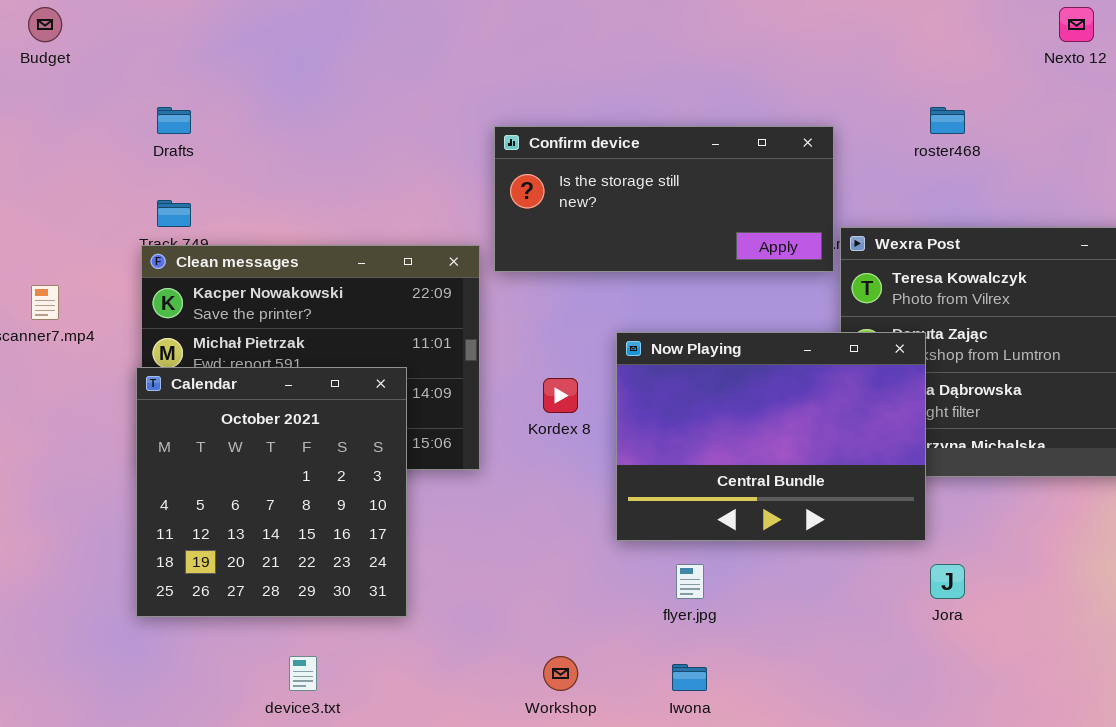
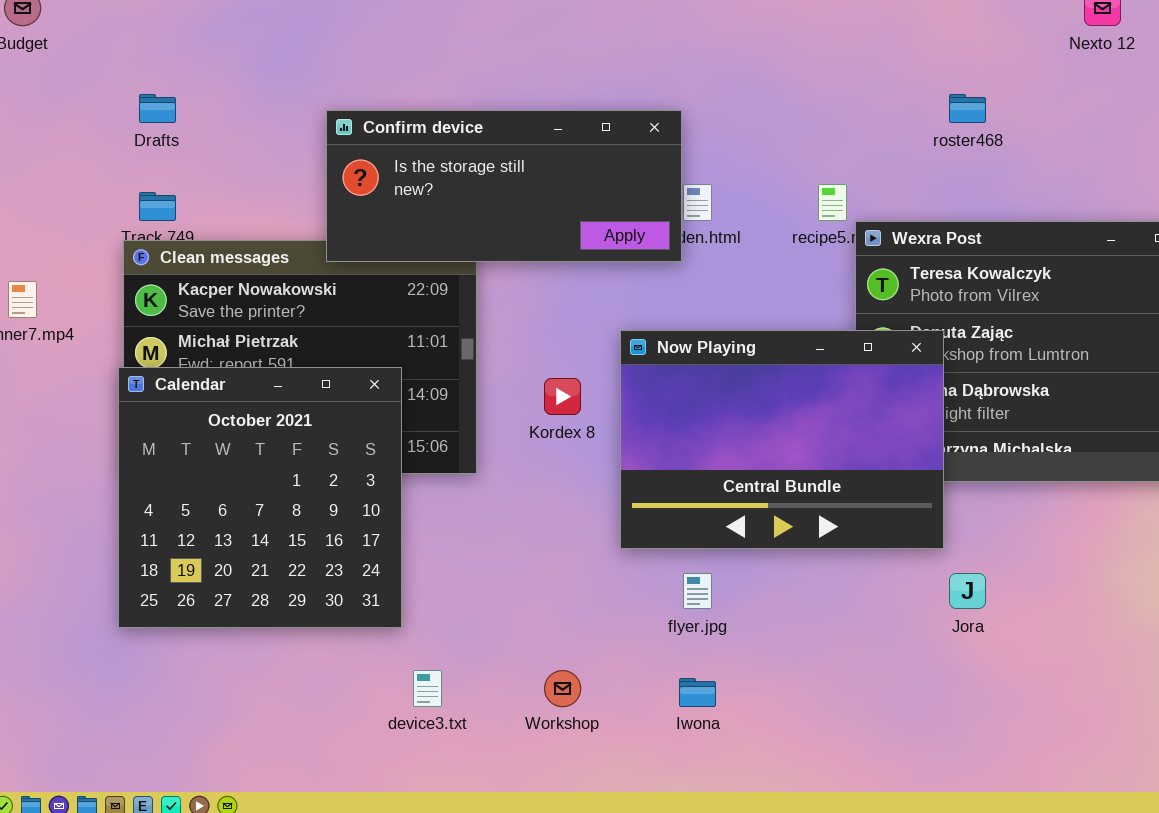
Confirm device: [494,126,834,272] -> [326,110,682,262], moved
device3.txt: [289,656,317,691] -> [413,670,442,707], moved

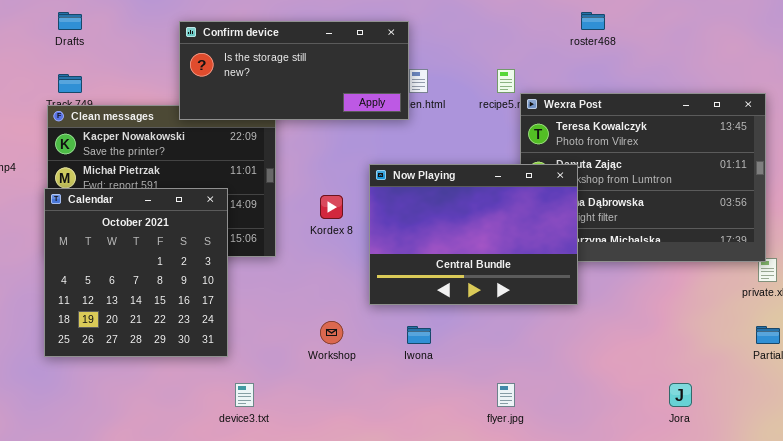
flyer.jpg: [683,573,712,609] -> [497,383,515,407], moved
Jora: [949,573,986,609] -> [669,383,692,407], moved
Workshop: [544,670,581,707] -> [320,321,343,344], moved
Iwona: [679,678,716,707] -> [407,326,431,344], moved

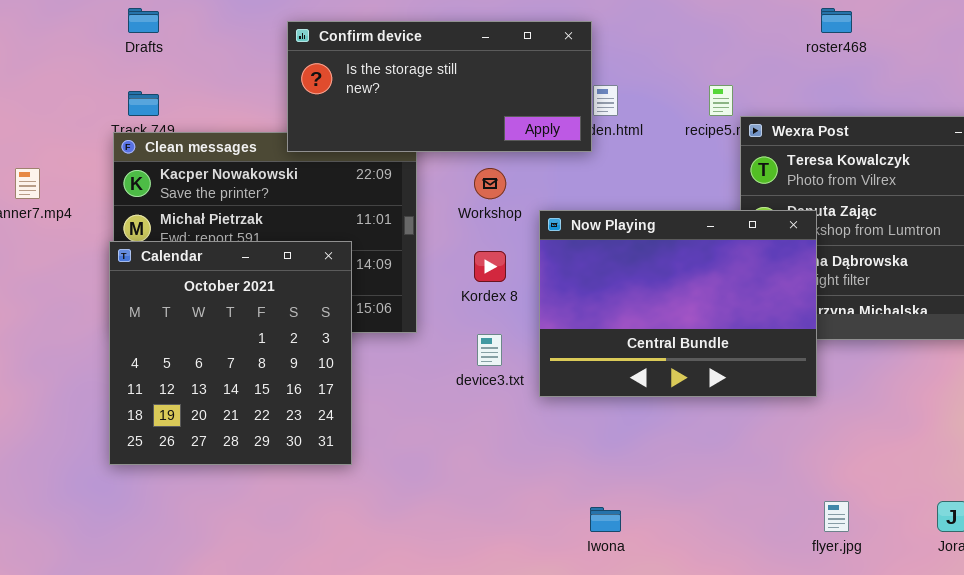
Workshop: [320,321,343,344] -> [474,168,506,199], moved
Iwona: [407,326,431,344] -> [590,507,621,532], moved
device3.txt: [235,383,254,407] -> [477,334,502,366], moved
flyer.jpg: [497,383,515,407] -> [824,501,849,532], moved

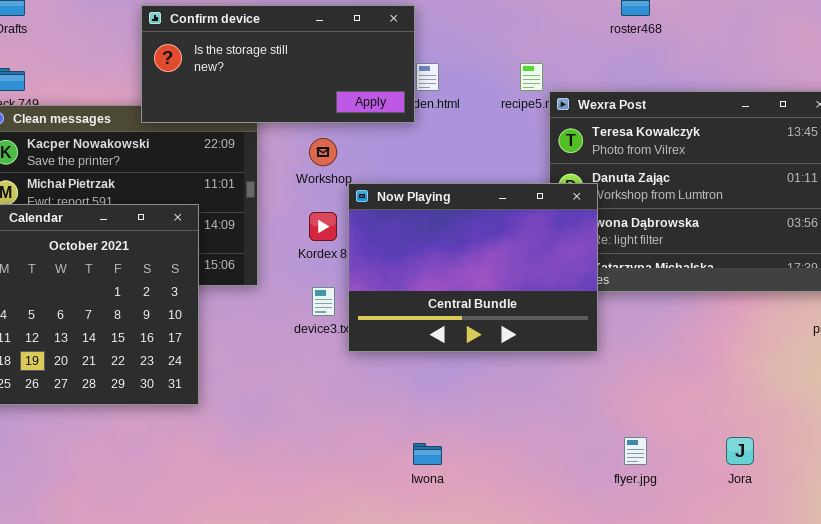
Now Playing: [539,210,817,397] -> [348,183,598,352], moved

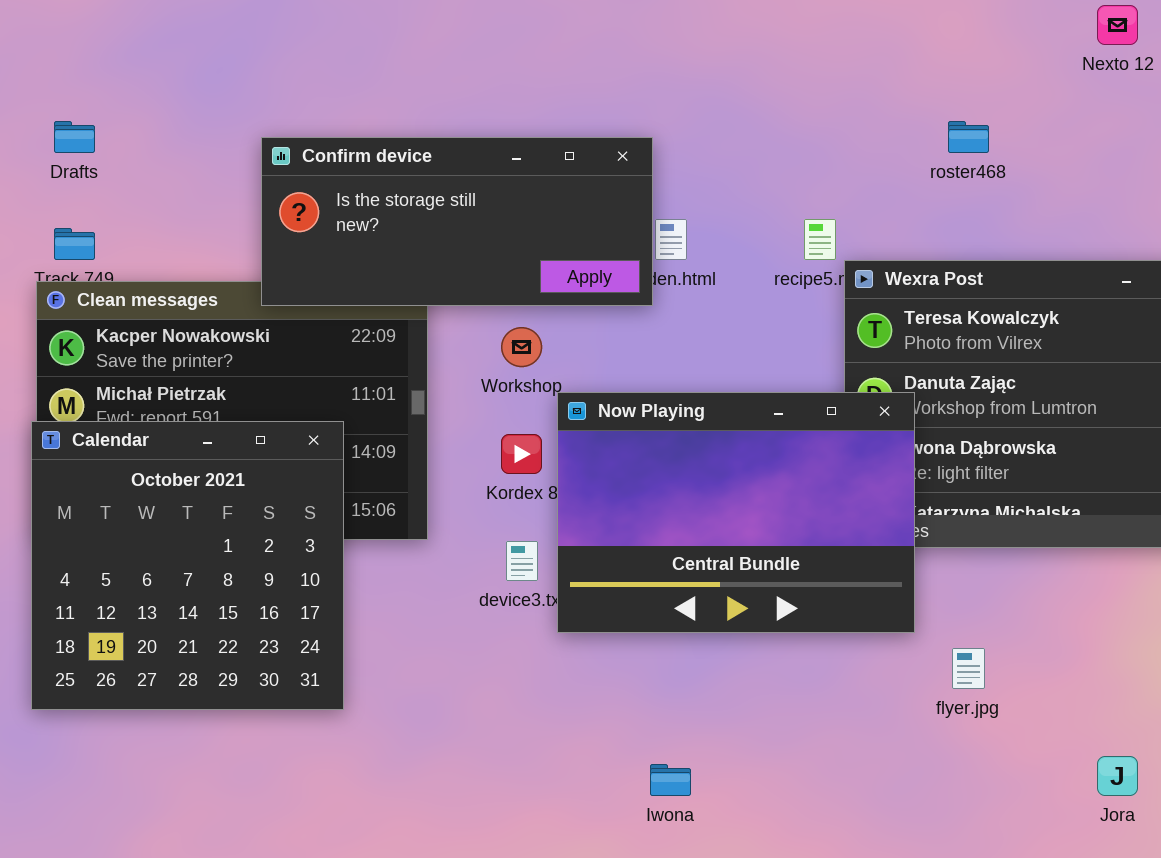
flyer.jpg: [624,437,647,465] -> [952,648,985,689], moved

